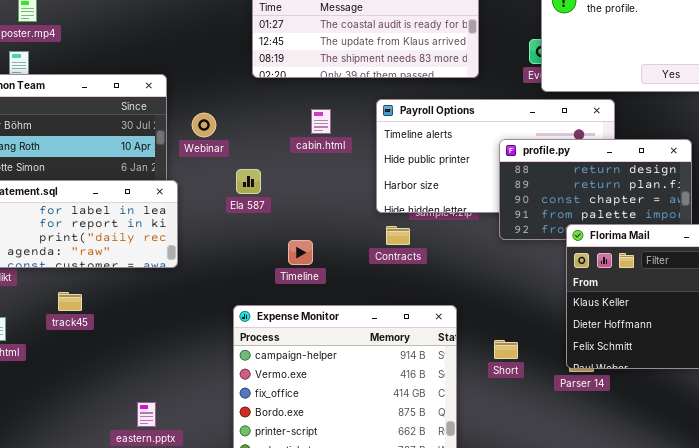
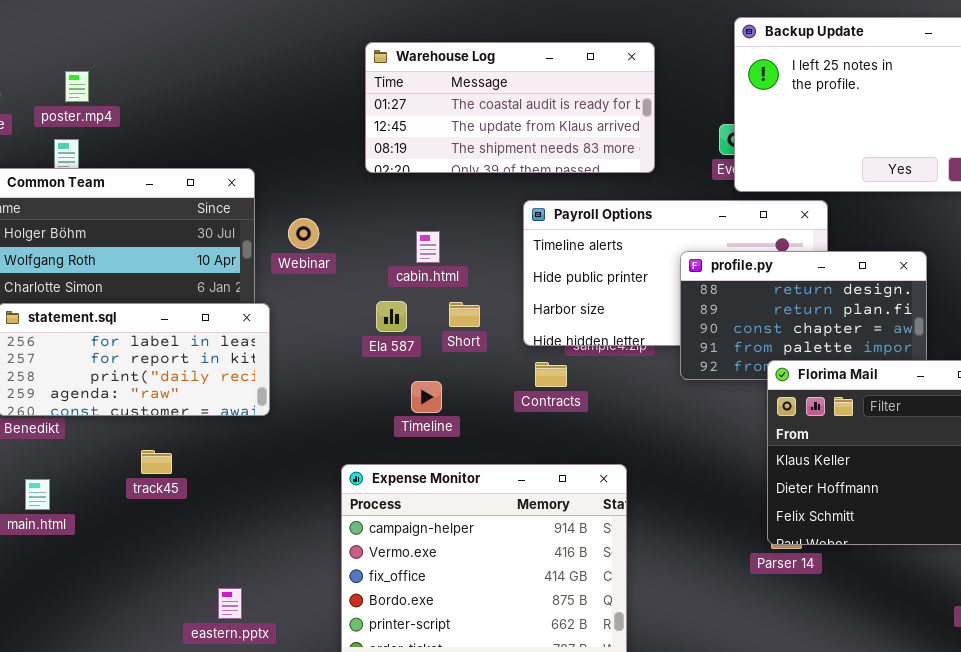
cabin.html: [311,109,331,134] -> [416,231,440,263], moved
Ela 587: [236,169,261,194] -> [376,301,407,332], moved
track45: [58,292,82,311] -> [141,450,172,474], moved
Short: [494,340,518,359] -> [449,302,480,327], moved

